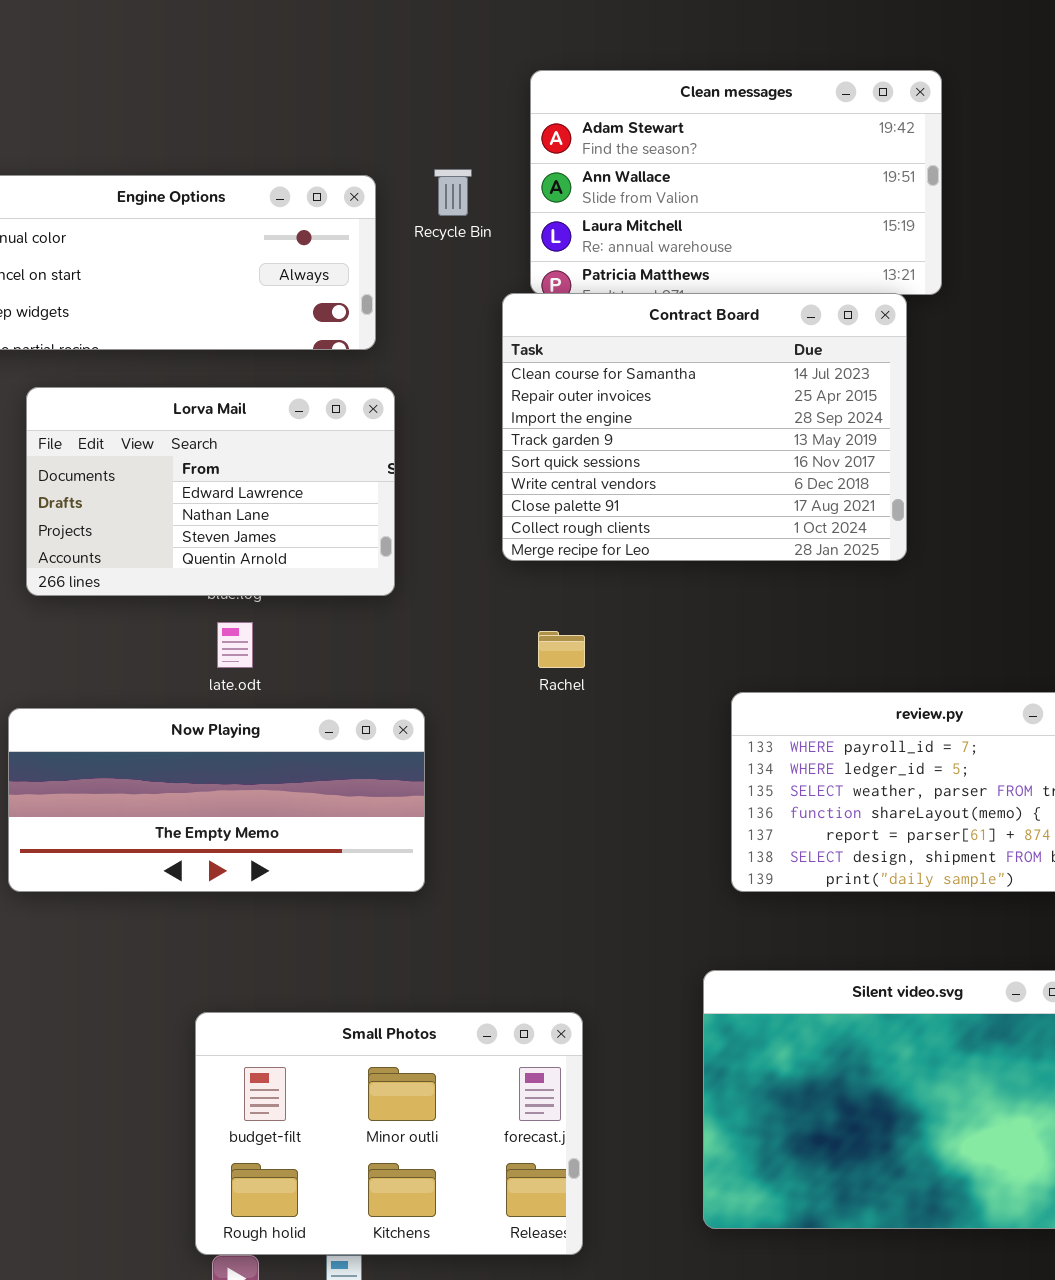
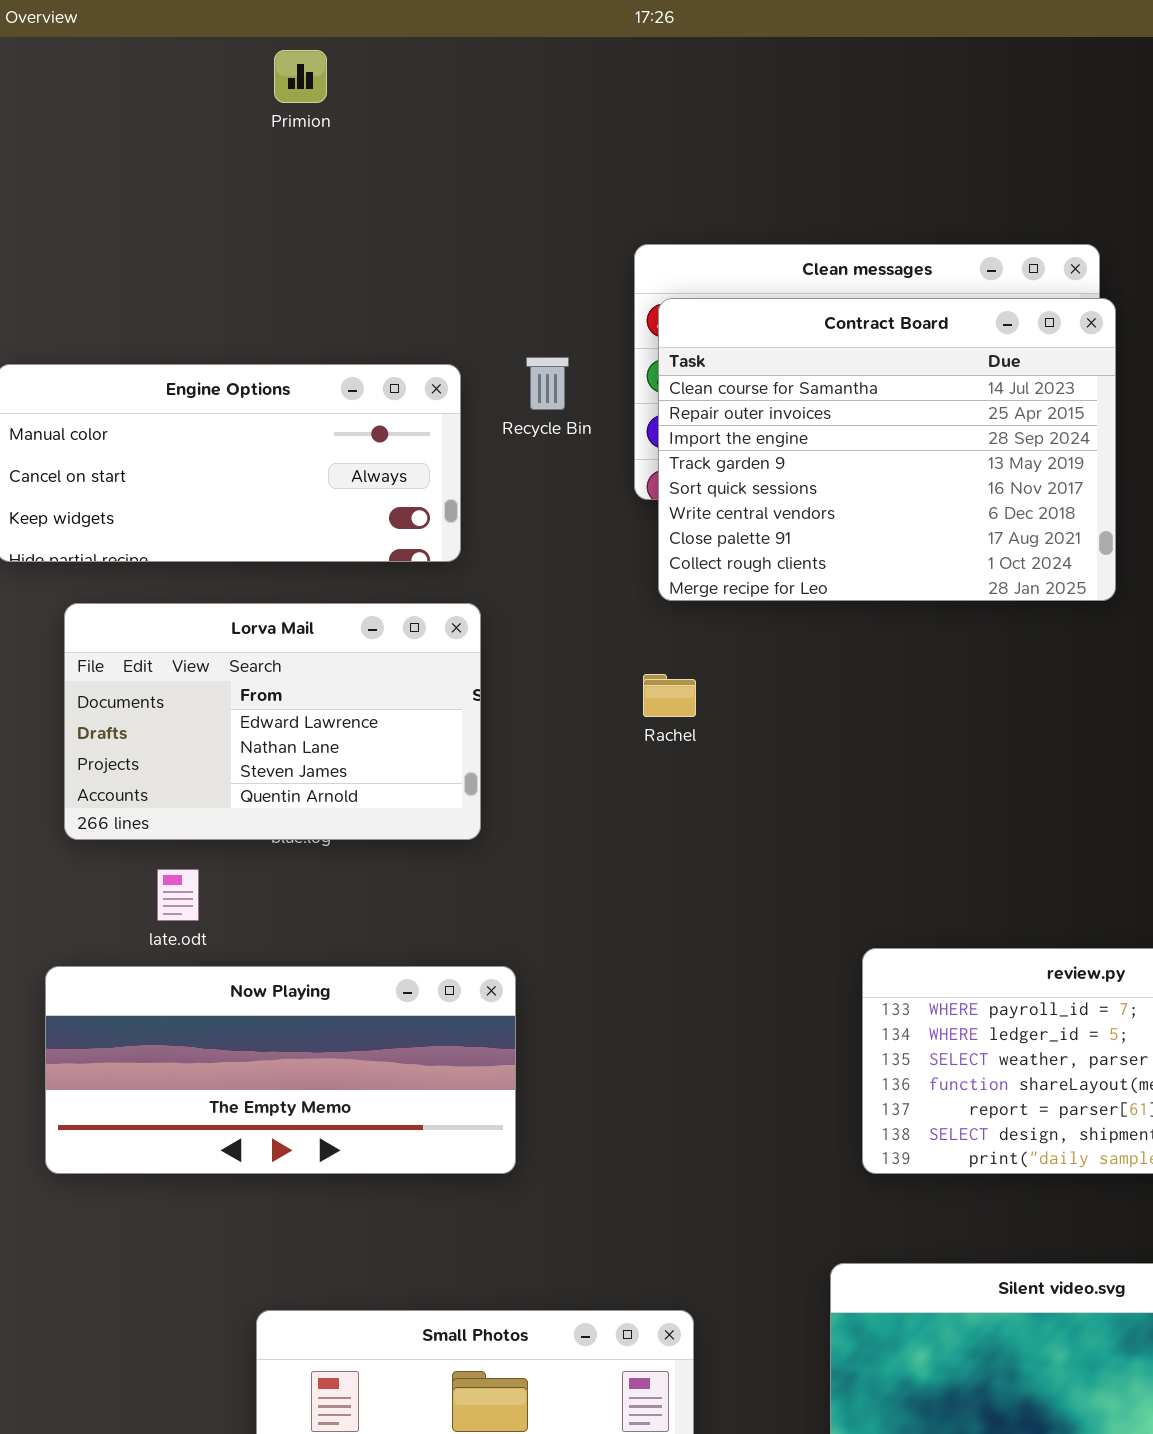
Contract Board: [502,293,907,561] -> [658,298,1116,601], moved
late.odt: [217,622,253,668] -> [157,869,199,921], moved
Rachel: [538,631,585,668] -> [643,674,696,717], moved

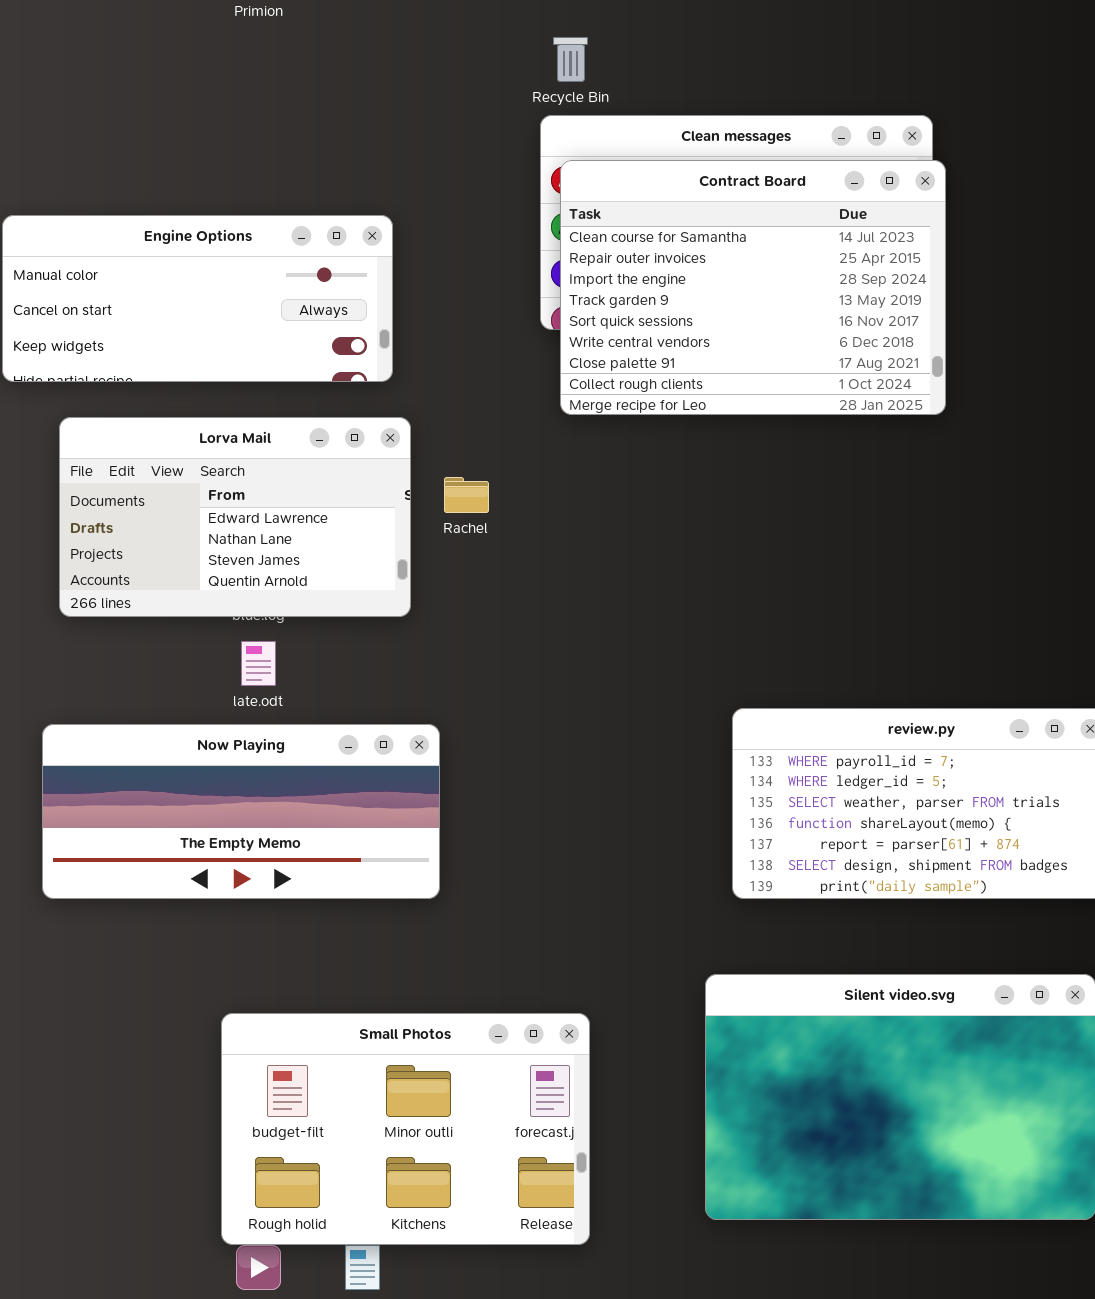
Recycle Bin: [526,357,569,410] -> [553,37,588,82], moved
Rachel: [643,674,696,717] -> [444,477,489,513], moved
late.odt: [157,869,199,921] -> [241,641,276,686], moved

